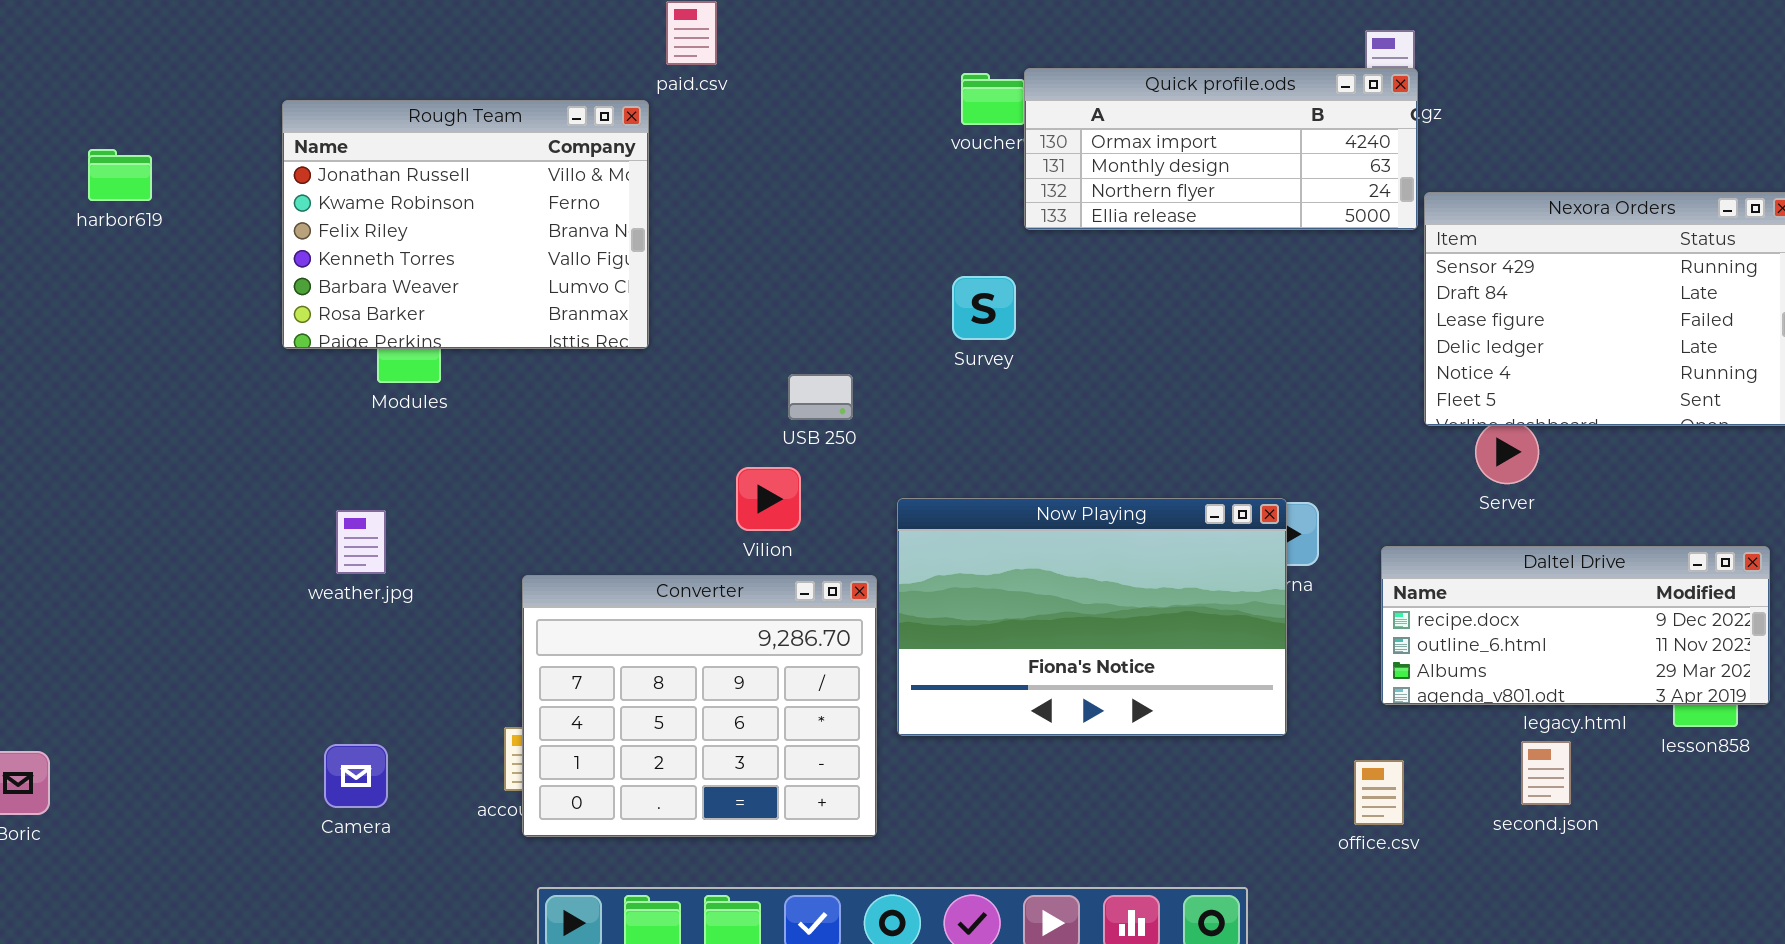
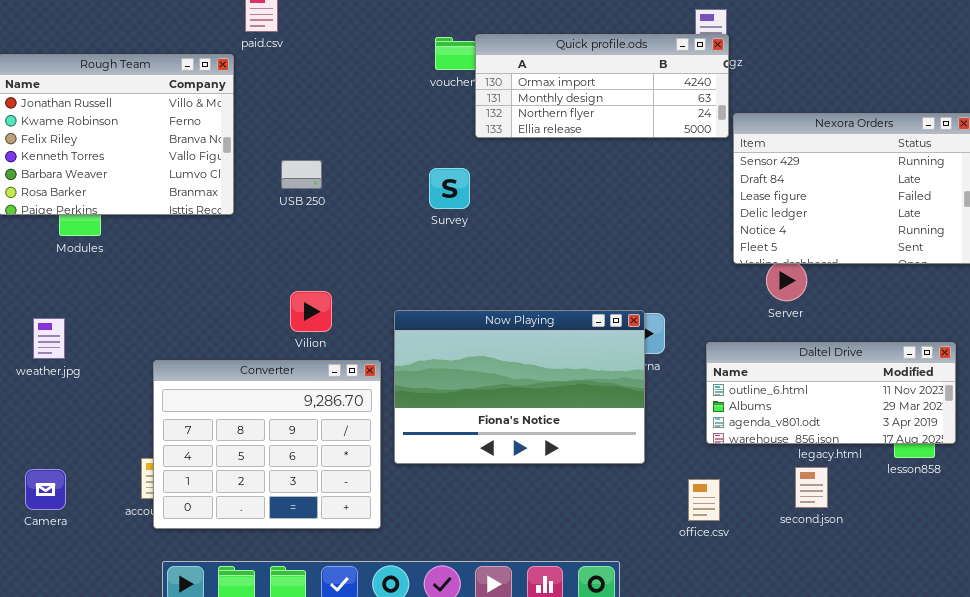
USB 250: [788,374,853,420] -> [281,160,322,189], moved
Daltel Drive: [1381,546,1770,705] -> [706,342,956,444], scrolled down 1 row

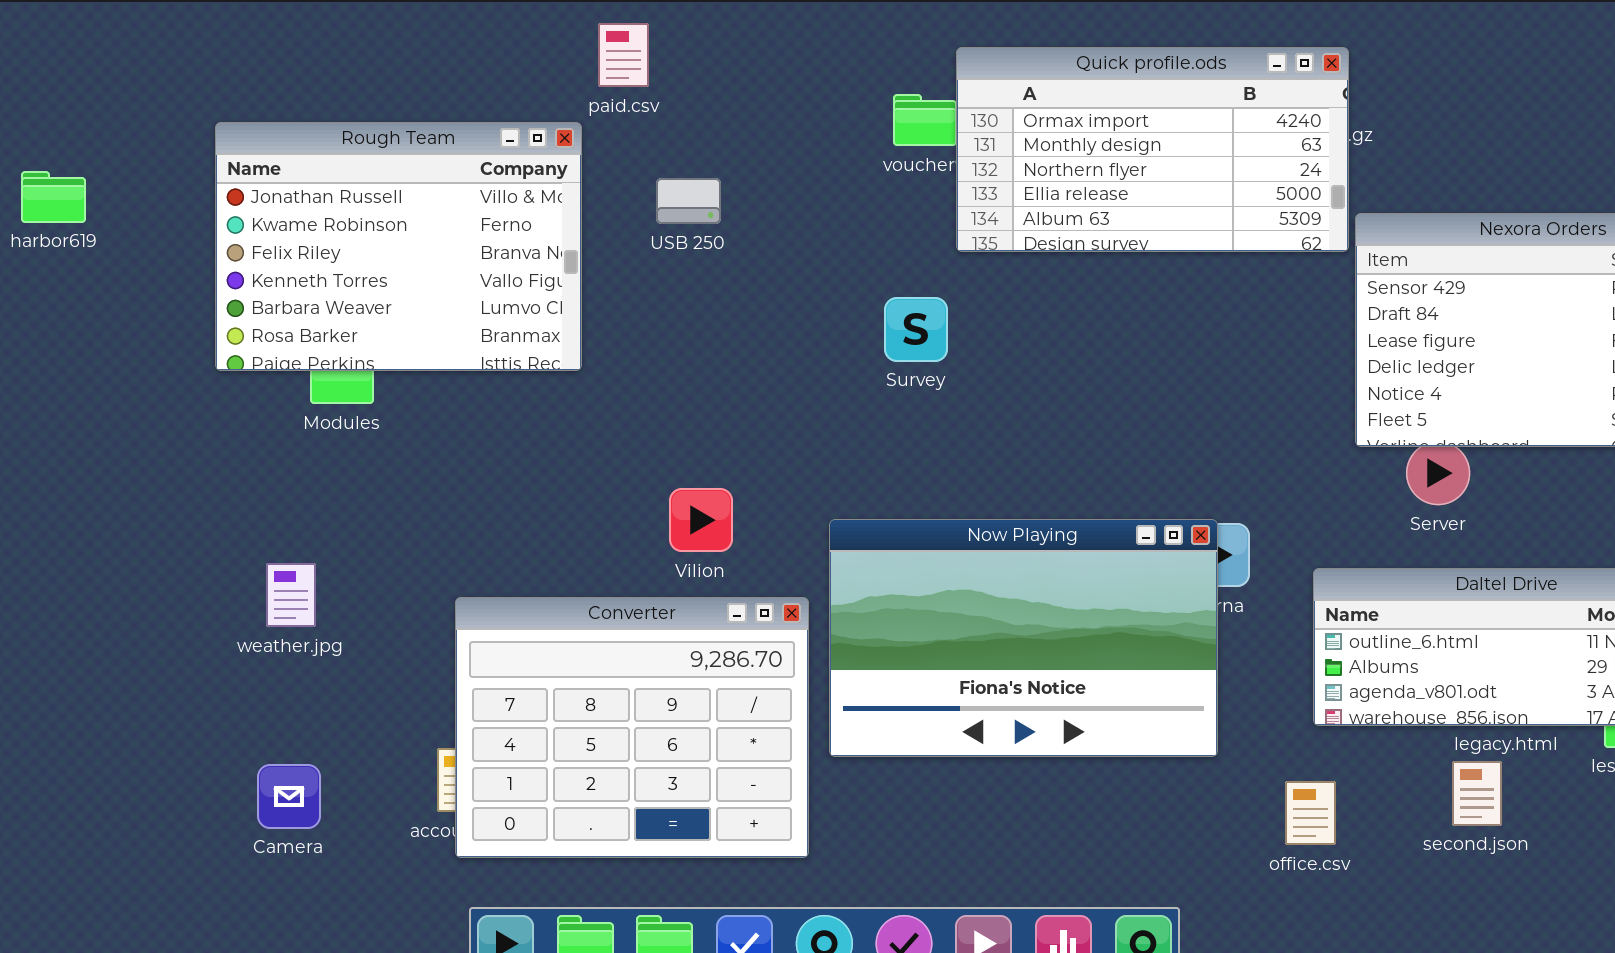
Quick profile.ods: [475,34,729,138] -> [956,47,1349,252], resized
USB 250: [281,160,322,189] -> [656,178,721,224], moved
weather.jpg: [33,318,65,359] -> [266,563,316,627], moved

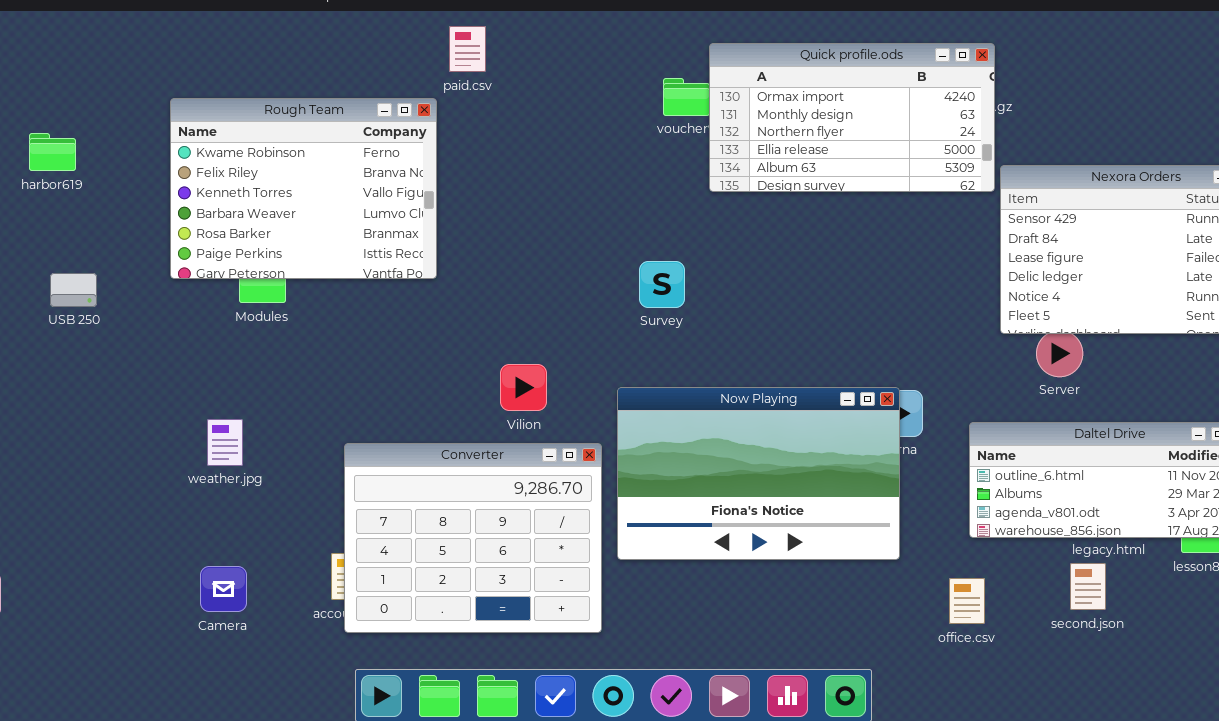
Rough Team: [215,122,582,371] -> [170,98,437,279], scrolled down 1 row
USB 250: [656,178,721,224] -> [50,273,97,307], moved
Survey: [884,297,948,362] -> [639,261,685,308], moved

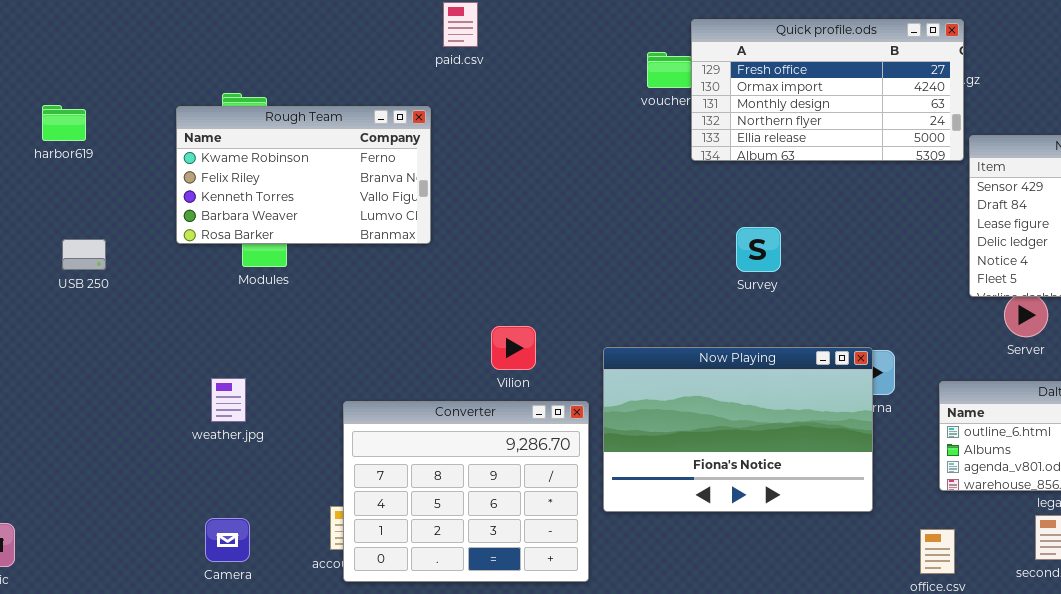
Quick profile.ods: [709,43,995,192] -> [691,19,964,161], scrolled up 1 row
Rough Team: [170,98,437,279] -> [176,106,431,244], resized
Survey: [639,261,685,308] -> [736,227,781,272], moved

